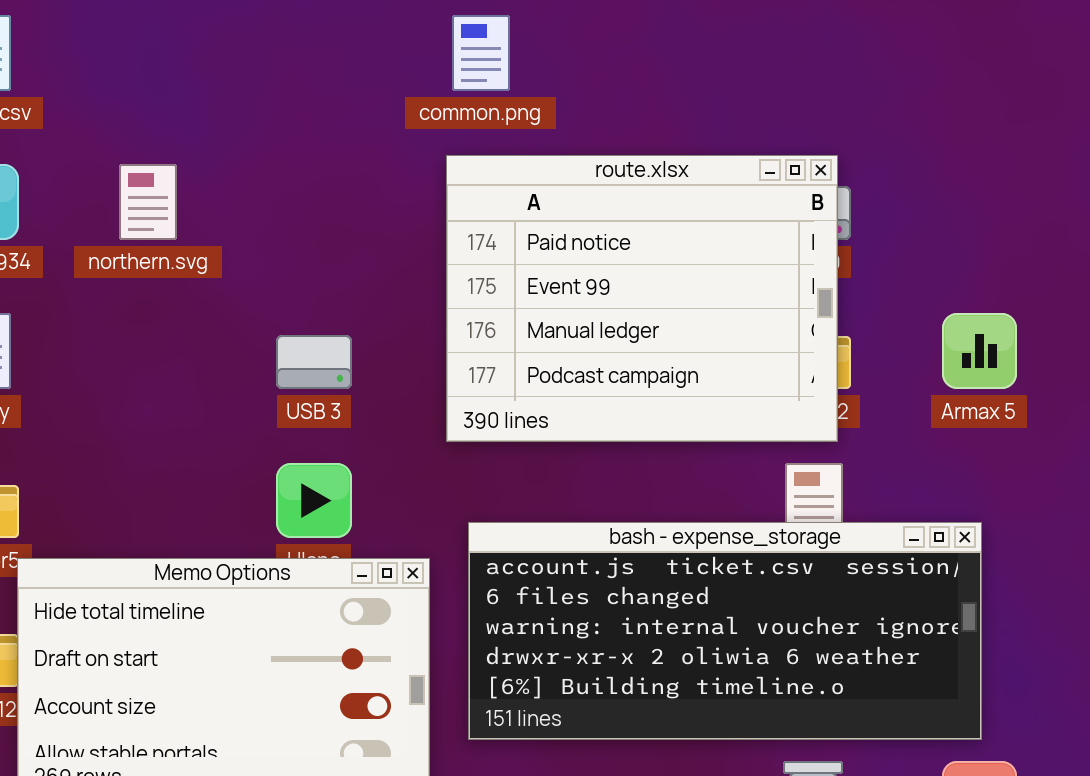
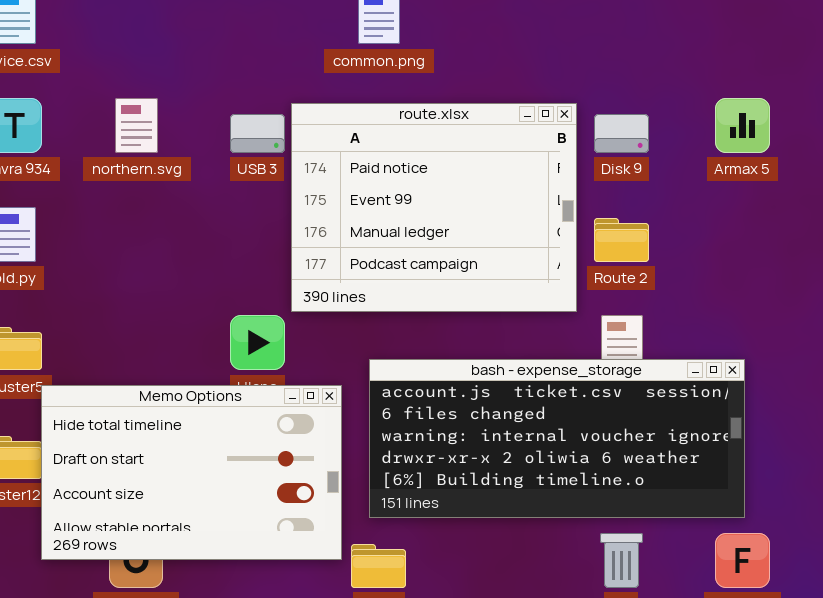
route.xlsx: [446,155,838,442] -> [291,103,577,312], moved
Armax 5: [942,313,1017,389] -> [715,98,770,153], moved
USB 3: [276,335,352,389] -> [230,114,285,153], moved

